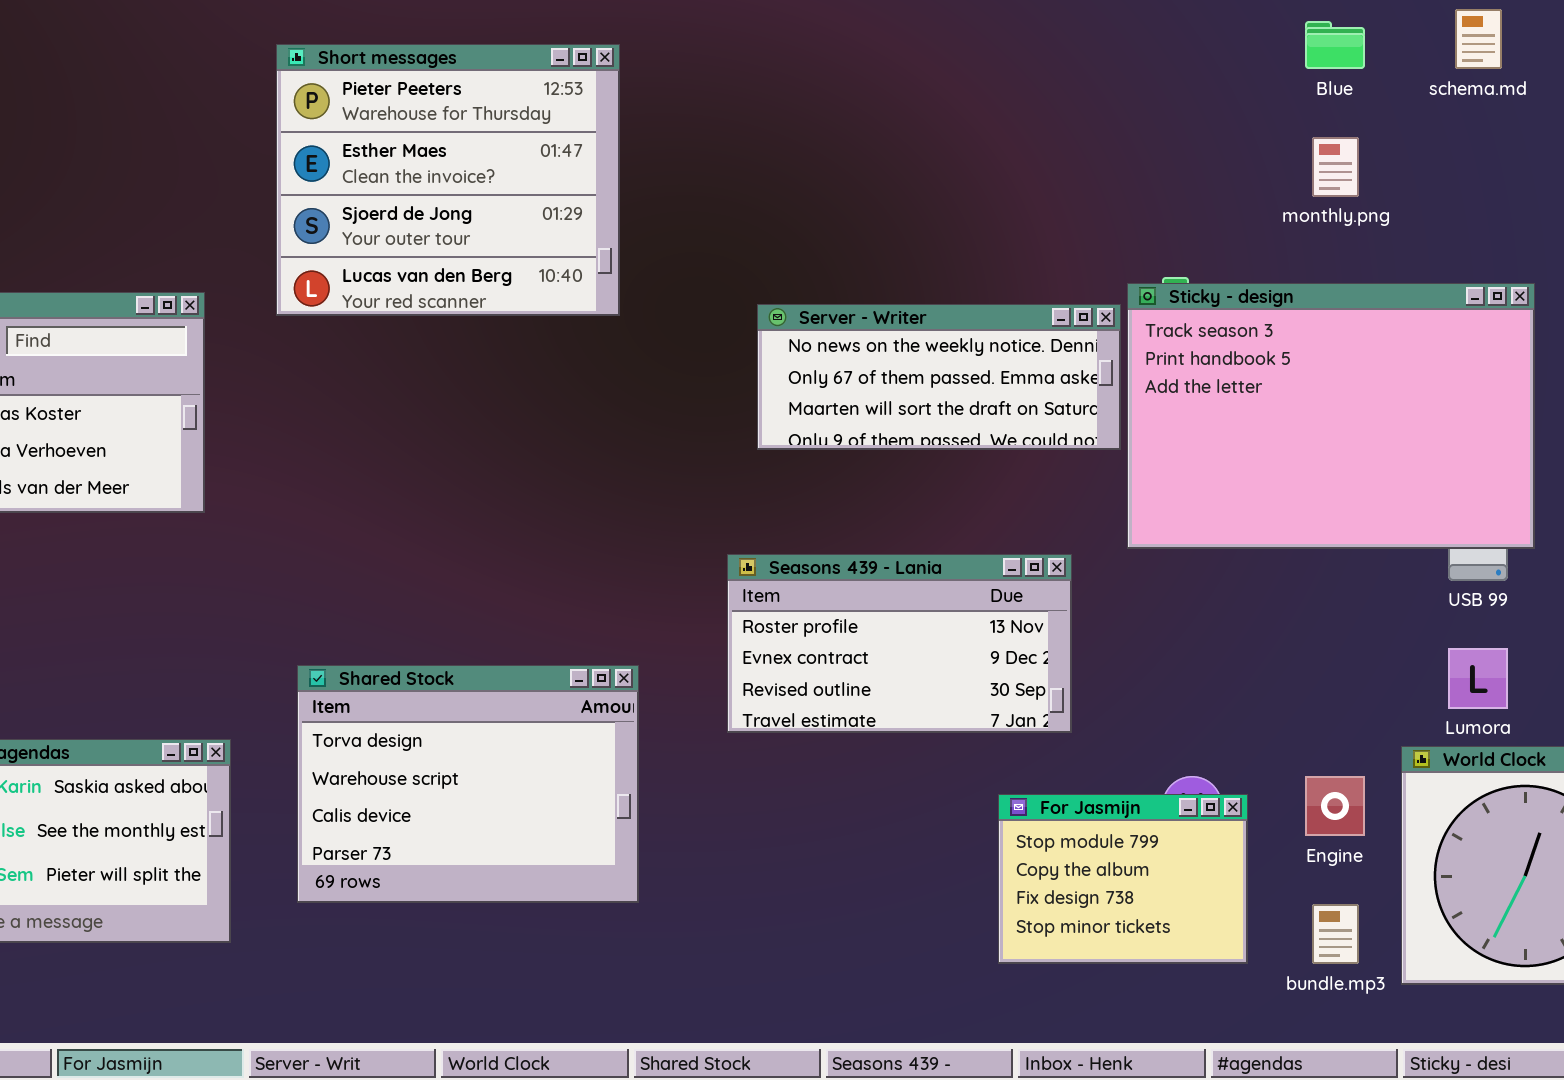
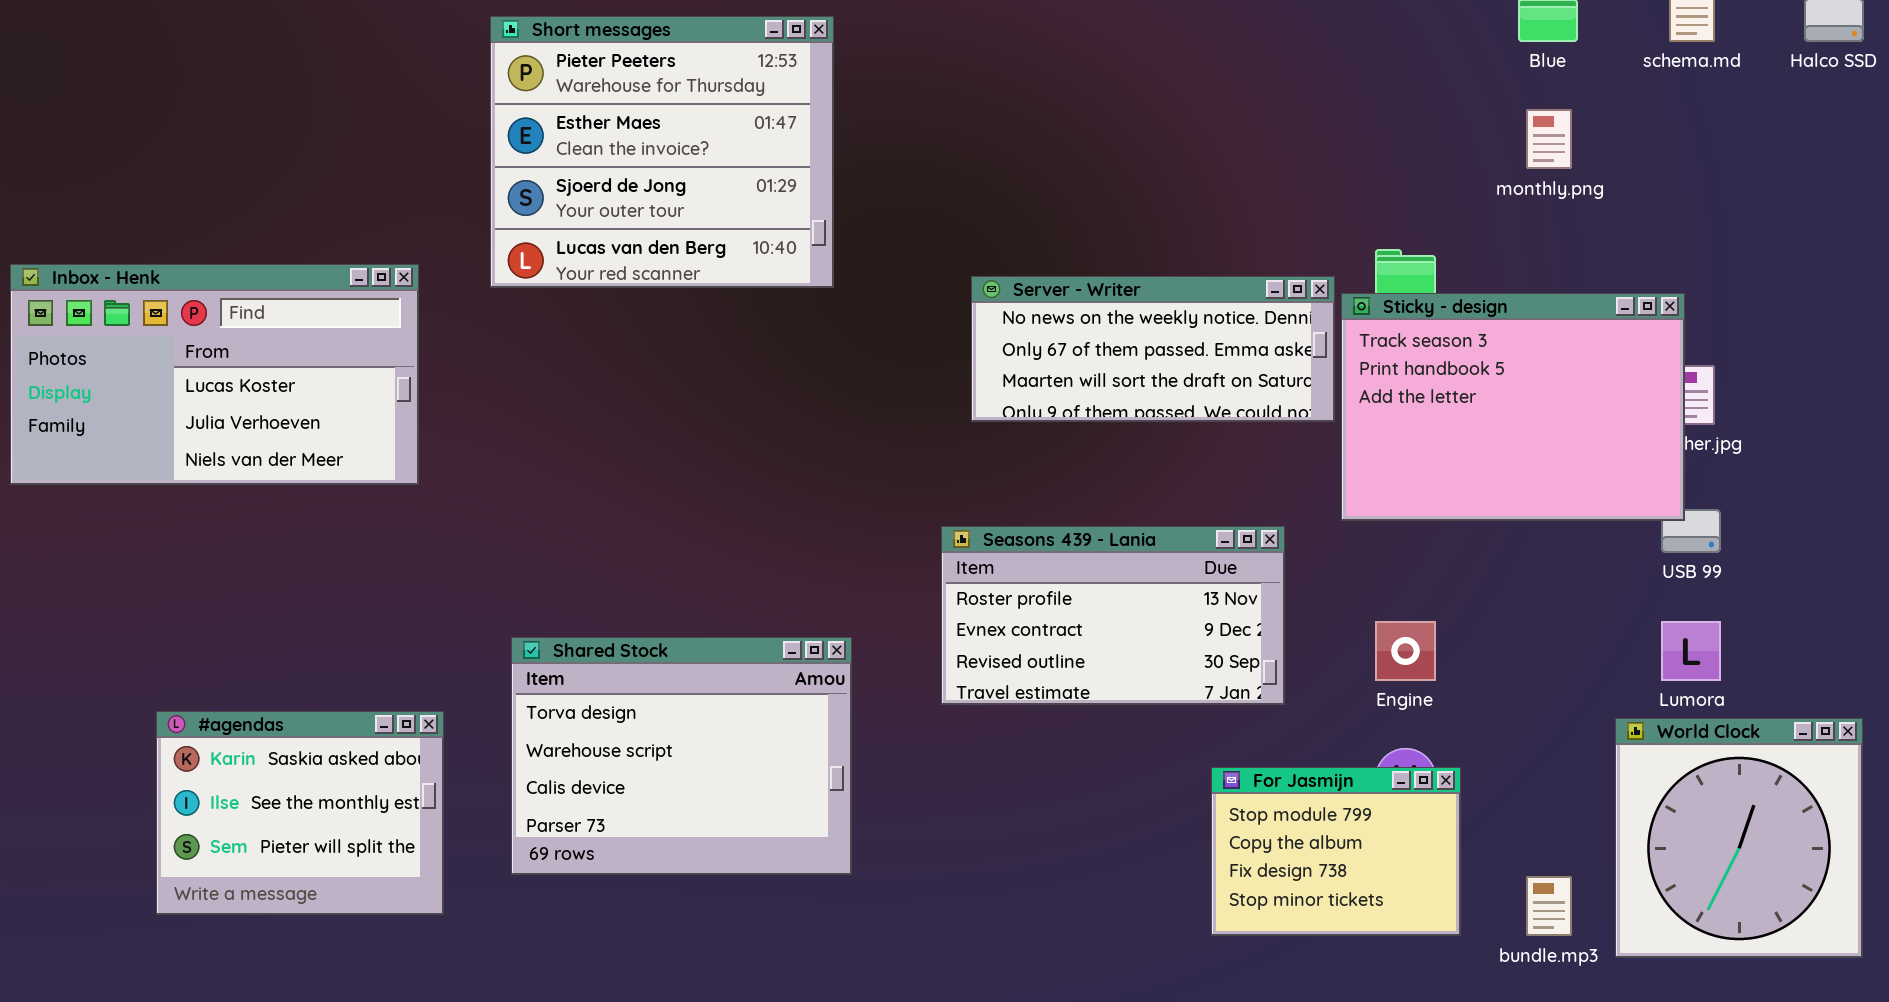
Sticky - design: [1127,283,1535,549] -> [1341,293,1685,521], resized
Engine: [1305,776,1365,836] -> [1375,621,1436,681], moved

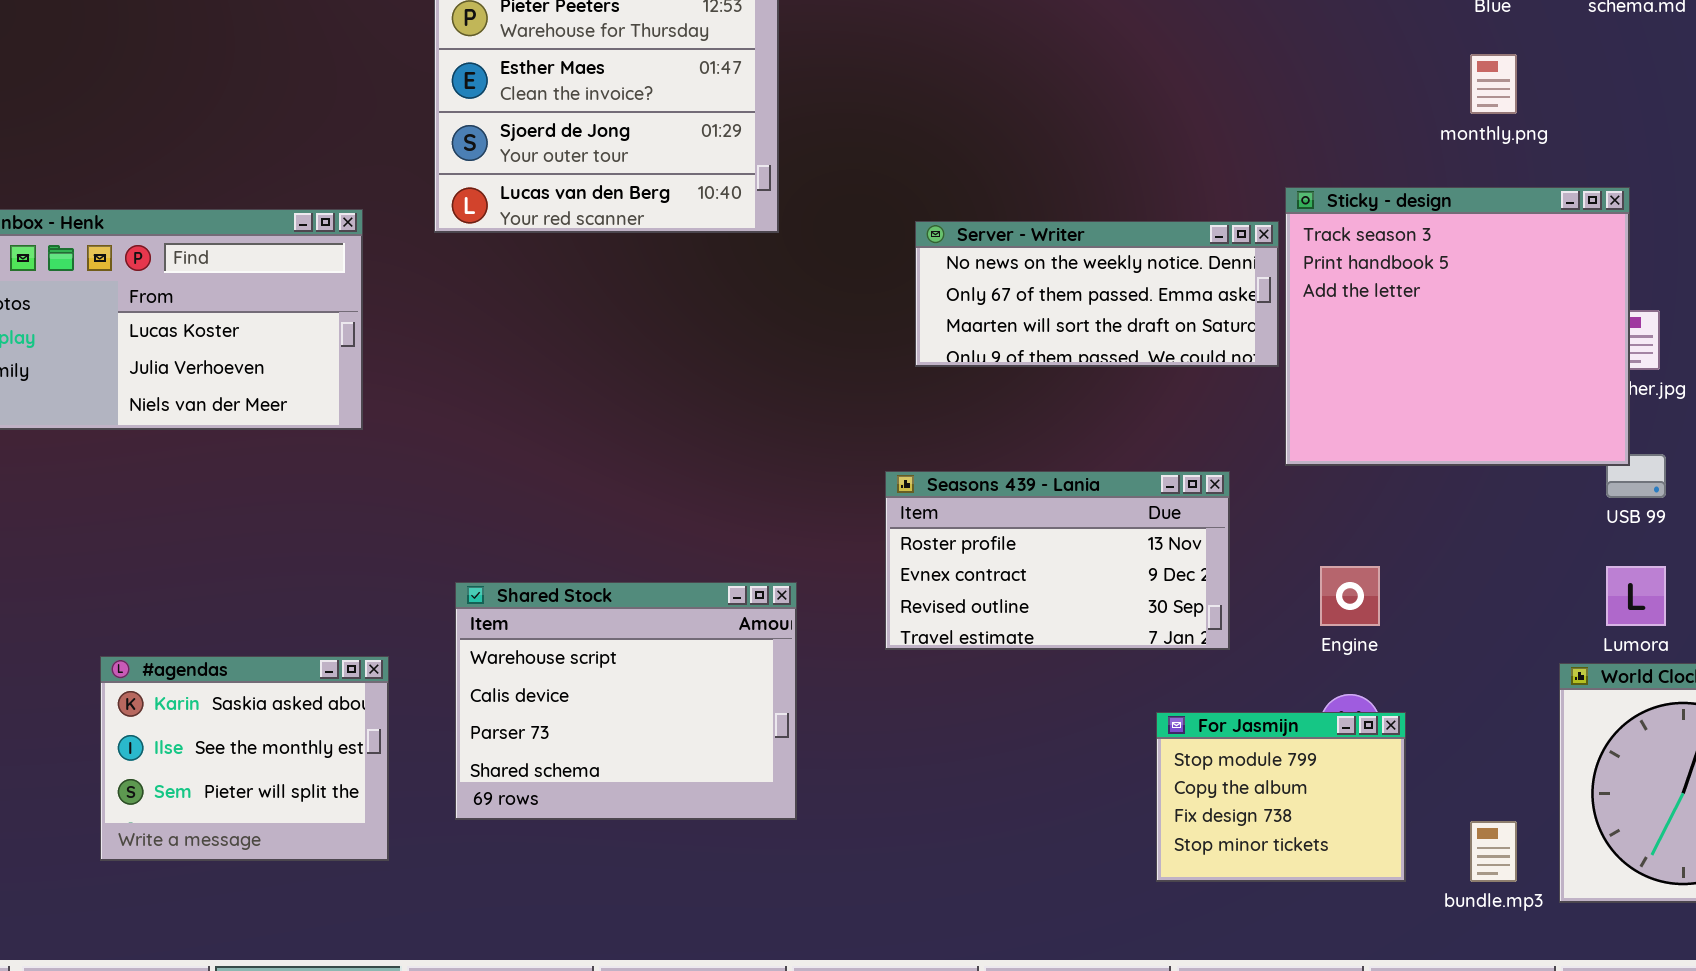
Sticky - design: [1341,293,1685,521] -> [1285,187,1630,466], resized
Shared Stock: [511,637,852,875] -> [455,582,797,820], scrolled down 1 row

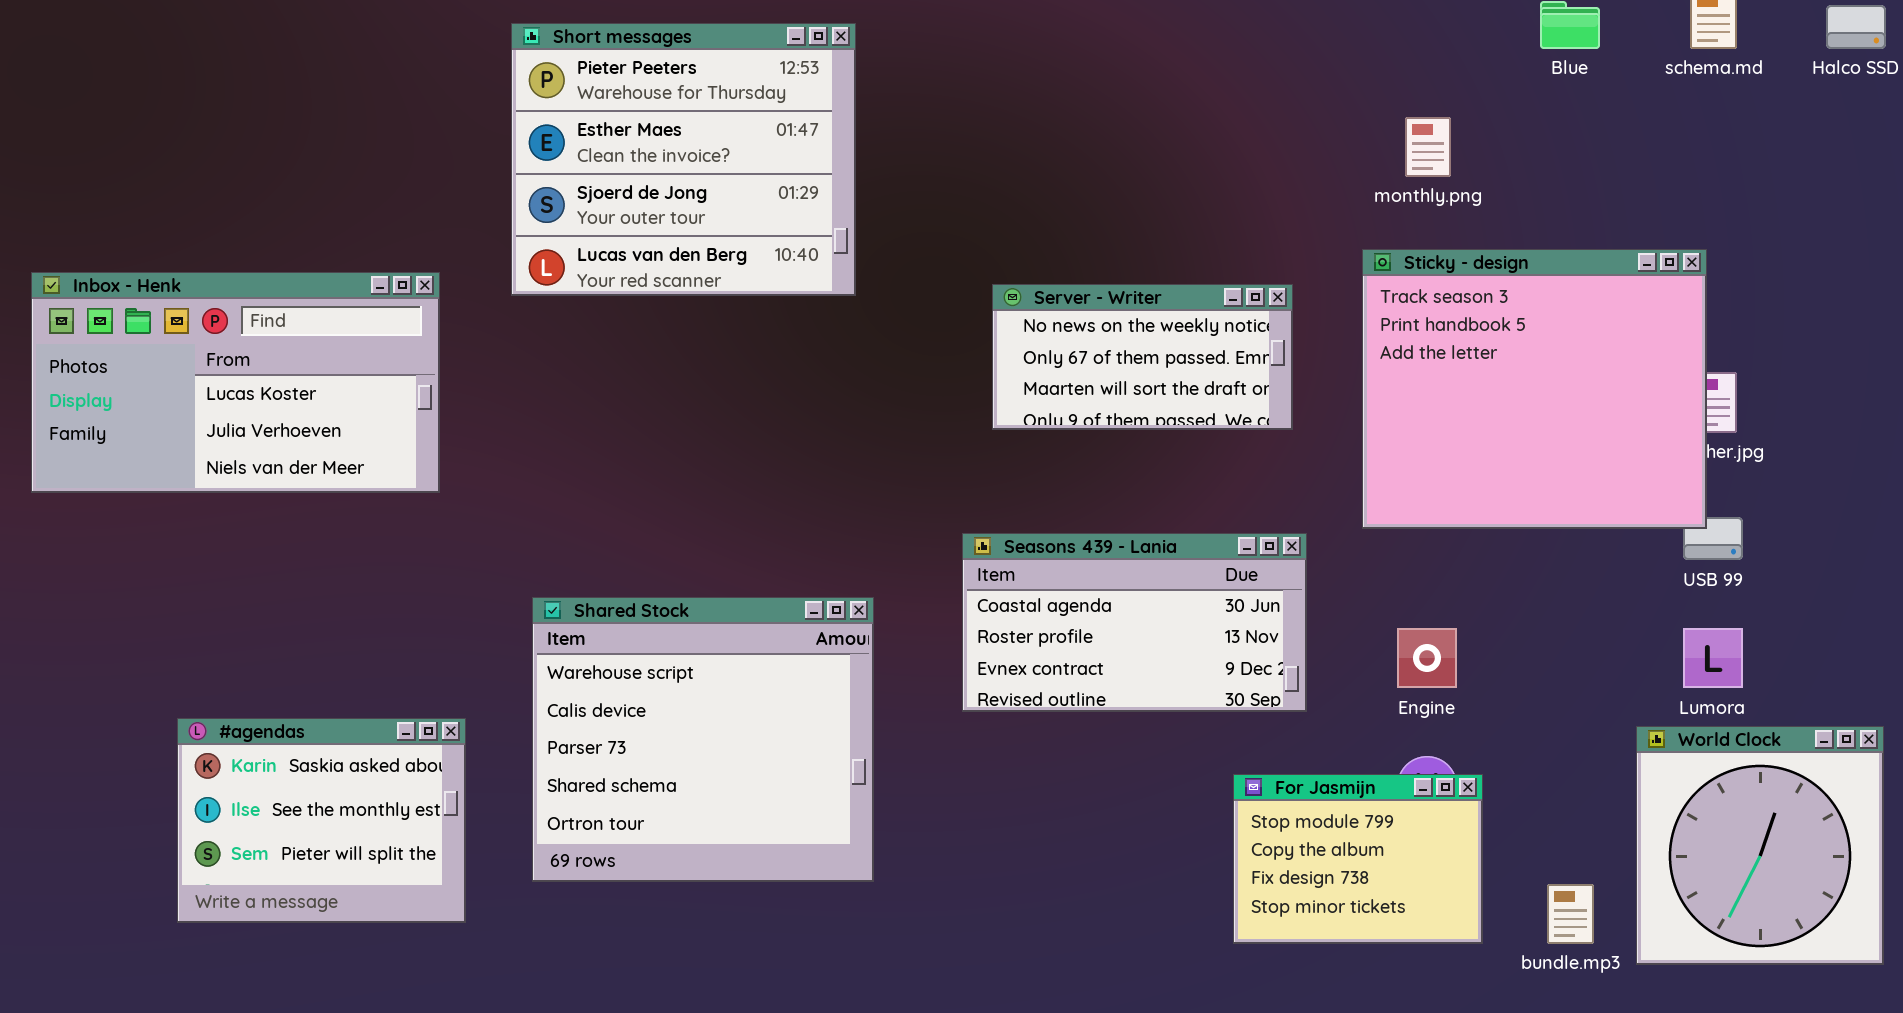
monthly.png: [1470,54,1517,114] -> [1405,117,1451,177], moved
Server - Writer: [915,221,1279,367] -> [992,284,1293,430], resized
Seasons 439 - Lania: [885,471,1230,650] -> [962,533,1307,712], scrolled up 1 row
Shared Stock: [455,582,797,820] -> [532,597,874,882], resized

